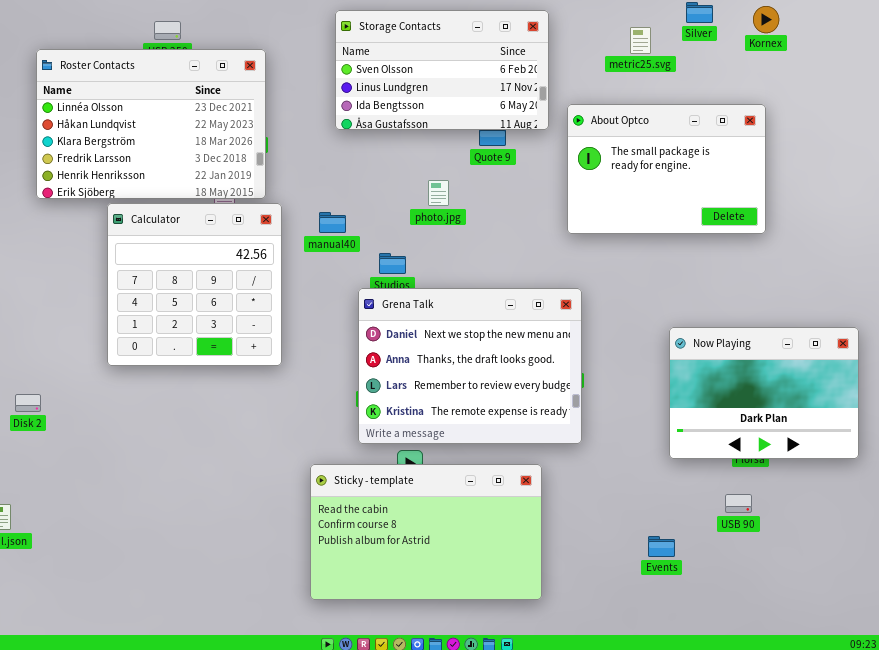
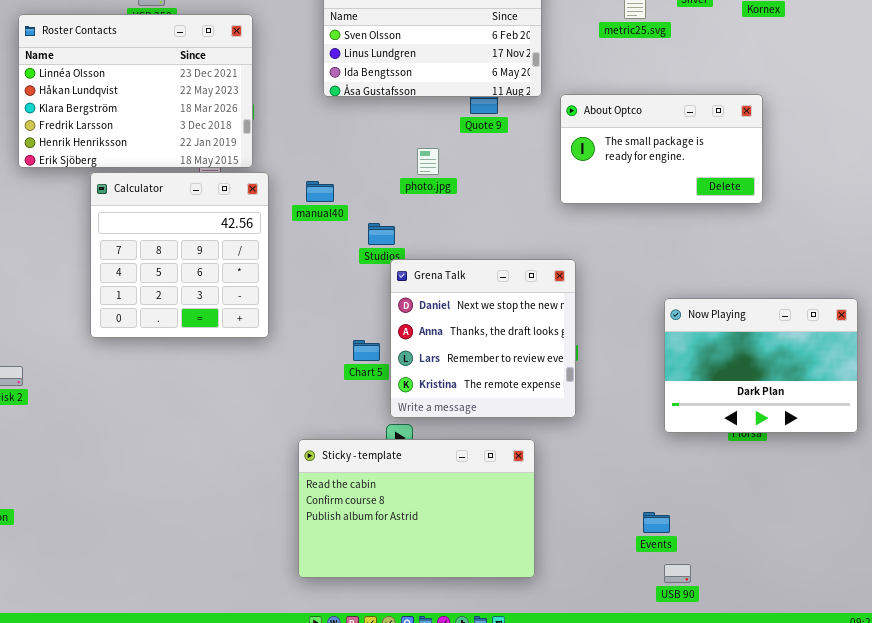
About Optco: [567,104,766,234] -> [560,94,763,204], resized
Grena Talk: [358,288,582,444] -> [390,259,576,418], resized
USB 90: [725,494,752,513] -> [664,564,691,583], moved

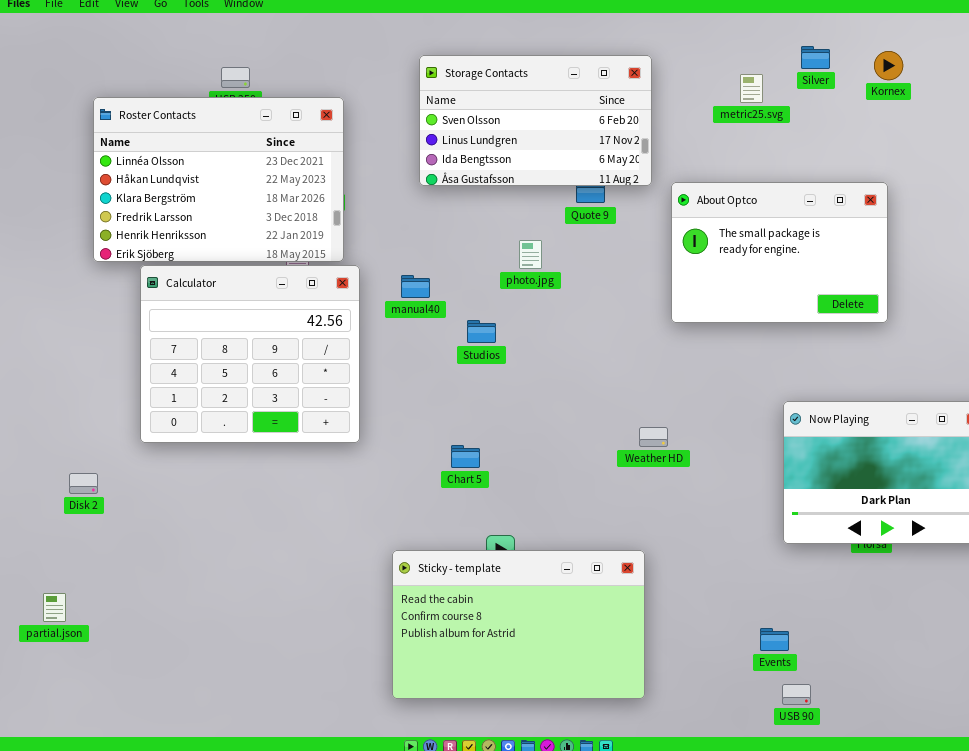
About Optco: [560,94,763,204] -> [671,182,888,323], resized
Calculator: [90,172,269,338] -> [140,265,360,443], resized
Grena Talk: [390,259,576,418] -> none, closed

